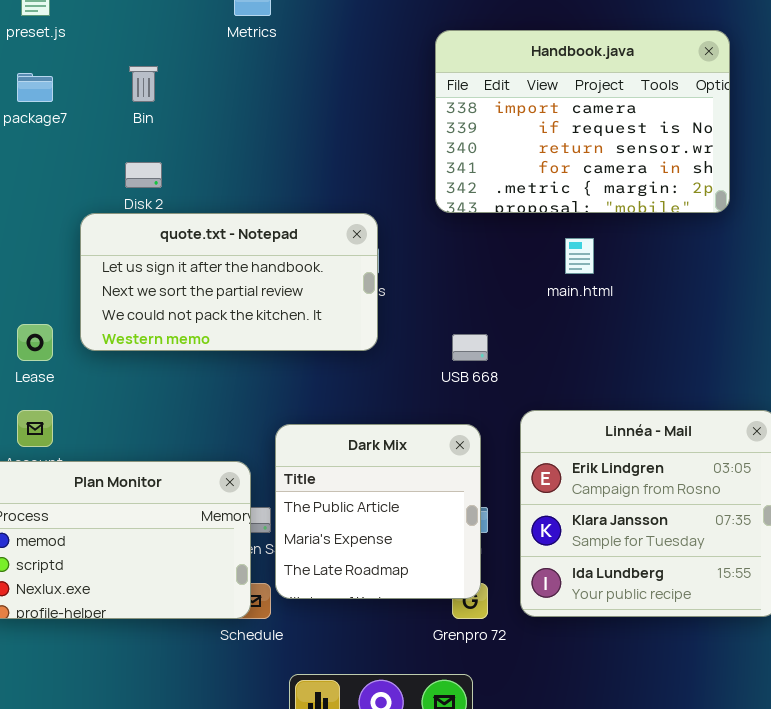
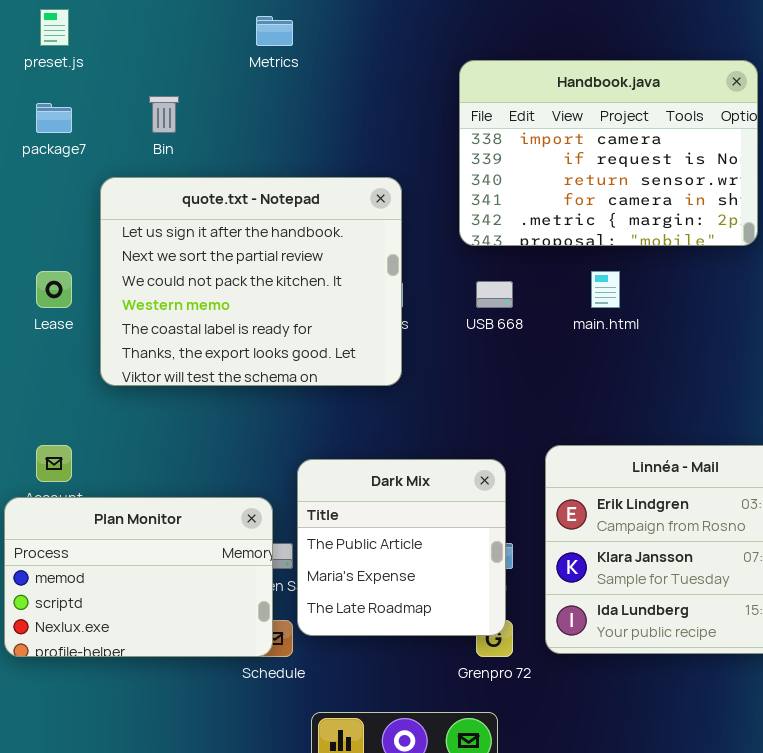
quote.txt - Notepad: [80,213,378,351] -> [100,177,402,386], resized
Lease: [17,324,53,361] -> [36,271,72,308], moved
USB 668: [452,334,488,361] -> [476,281,513,308], moved

